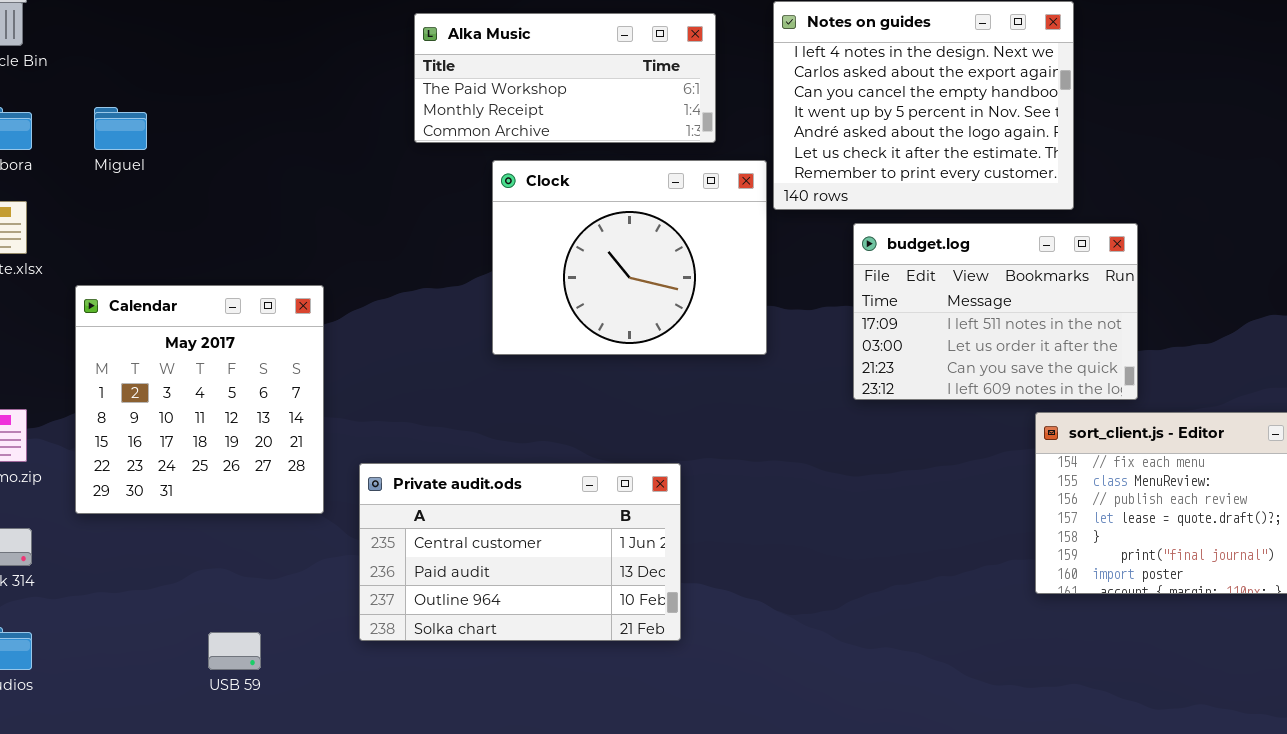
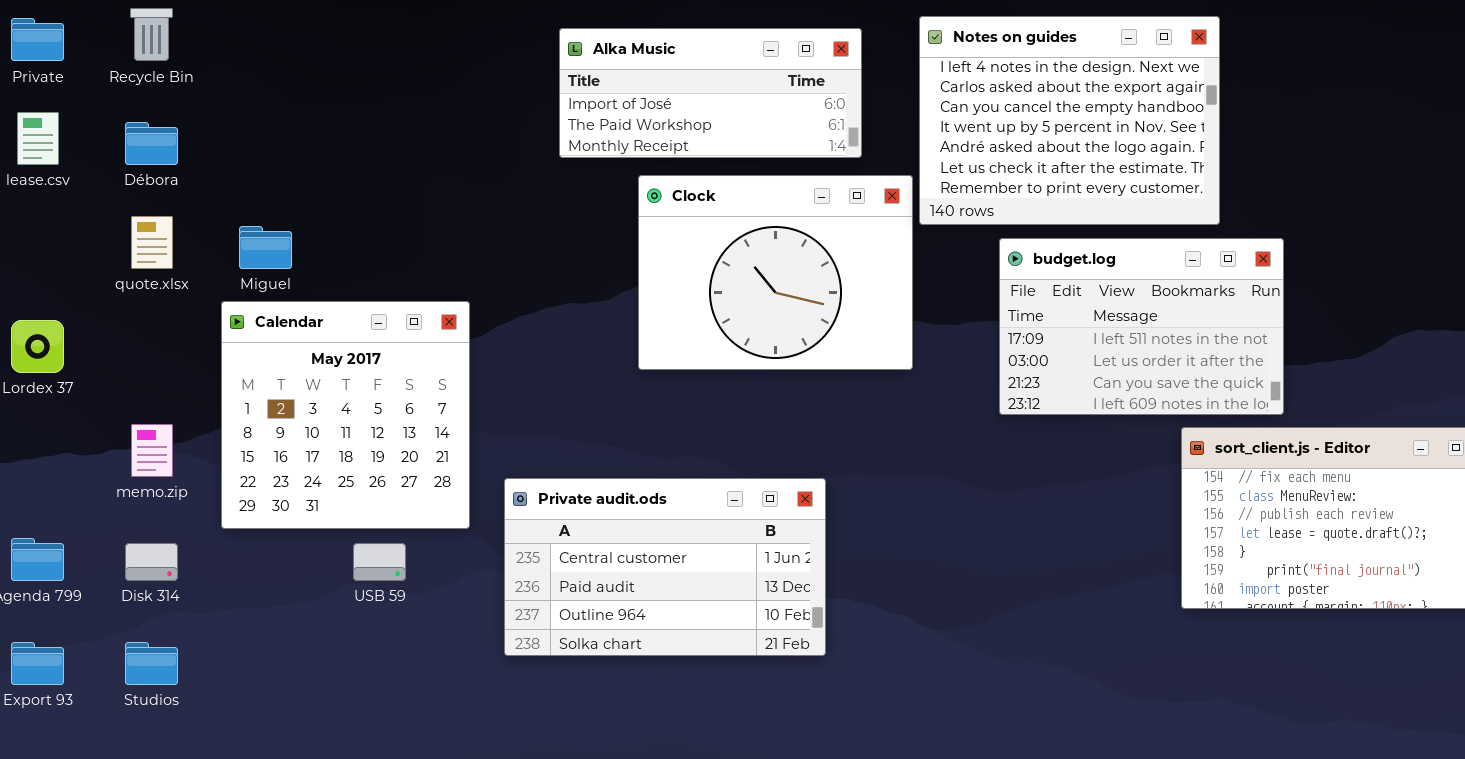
Alka Music: [414,13,716,143] -> [559,28,862,158], scrolled up 1 row
Miguel: [94,107,147,150] -> [239,226,292,269], moved
USB 59: [208,632,261,670] -> [353,543,406,581], moved

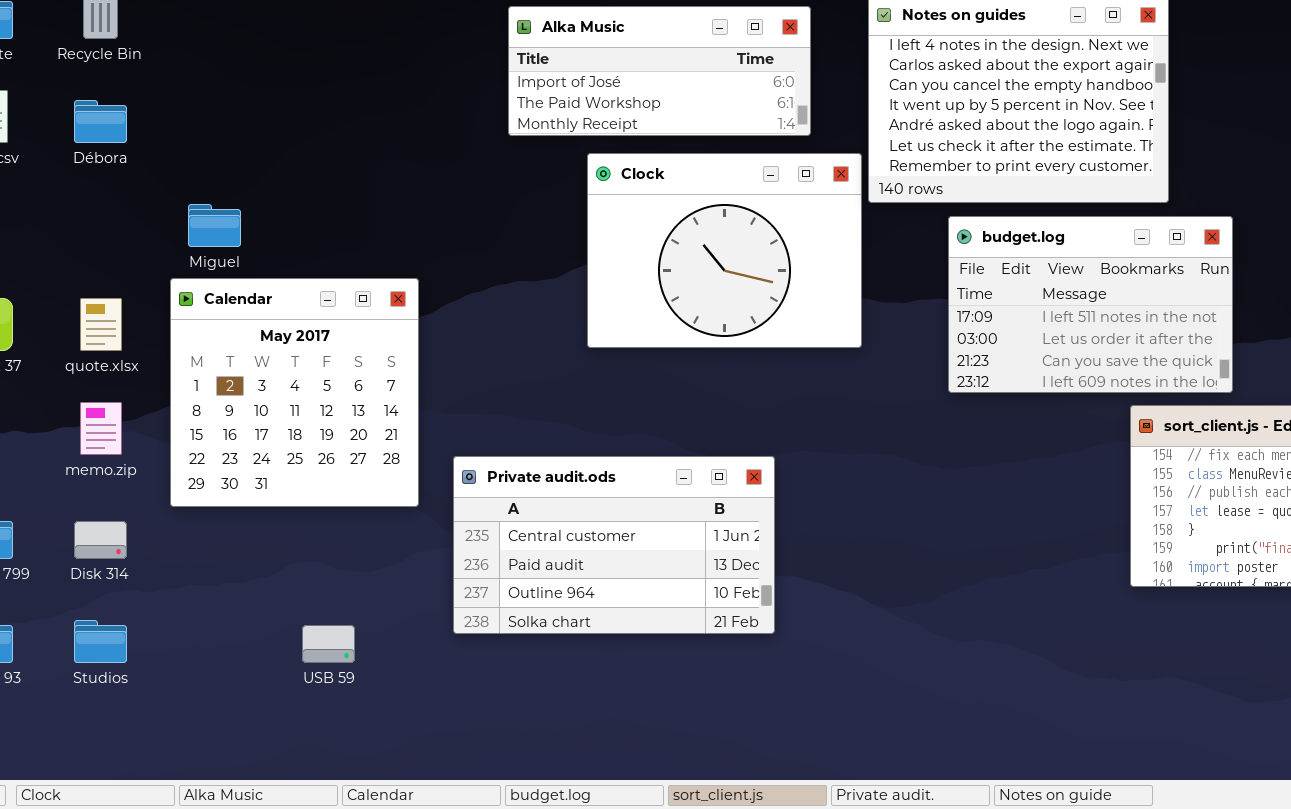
quote.xlsx: [131,216,173,269] -> [80,298,122,351], moved
USB 59: [353,543,406,581] -> [302,625,355,663], moved

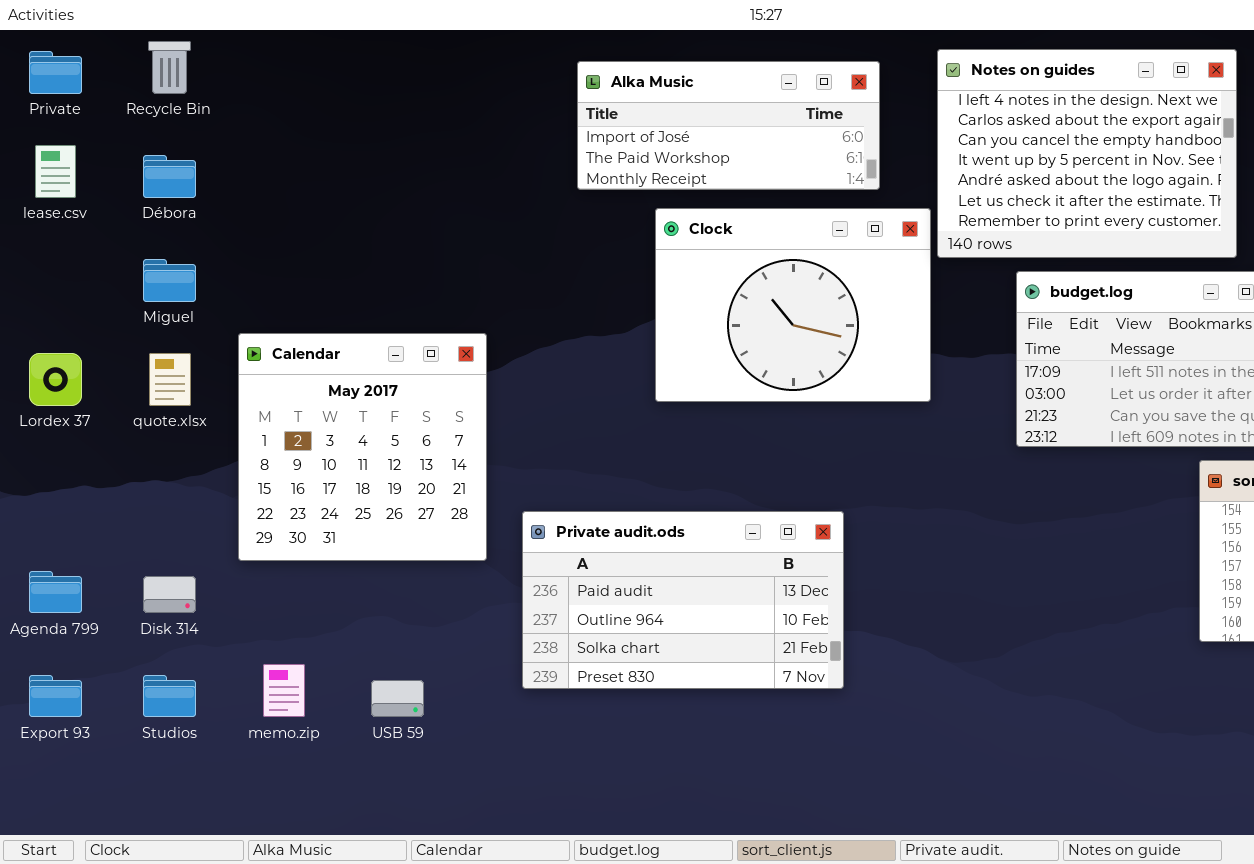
Miguel: [188,204,241,247] -> [143,259,196,302], moved
memo.zip: [80,402,122,455] -> [263,664,305,717], moved
Private audit.ods: [453,456,775,634] -> [522,511,844,689], scrolled down 1 row

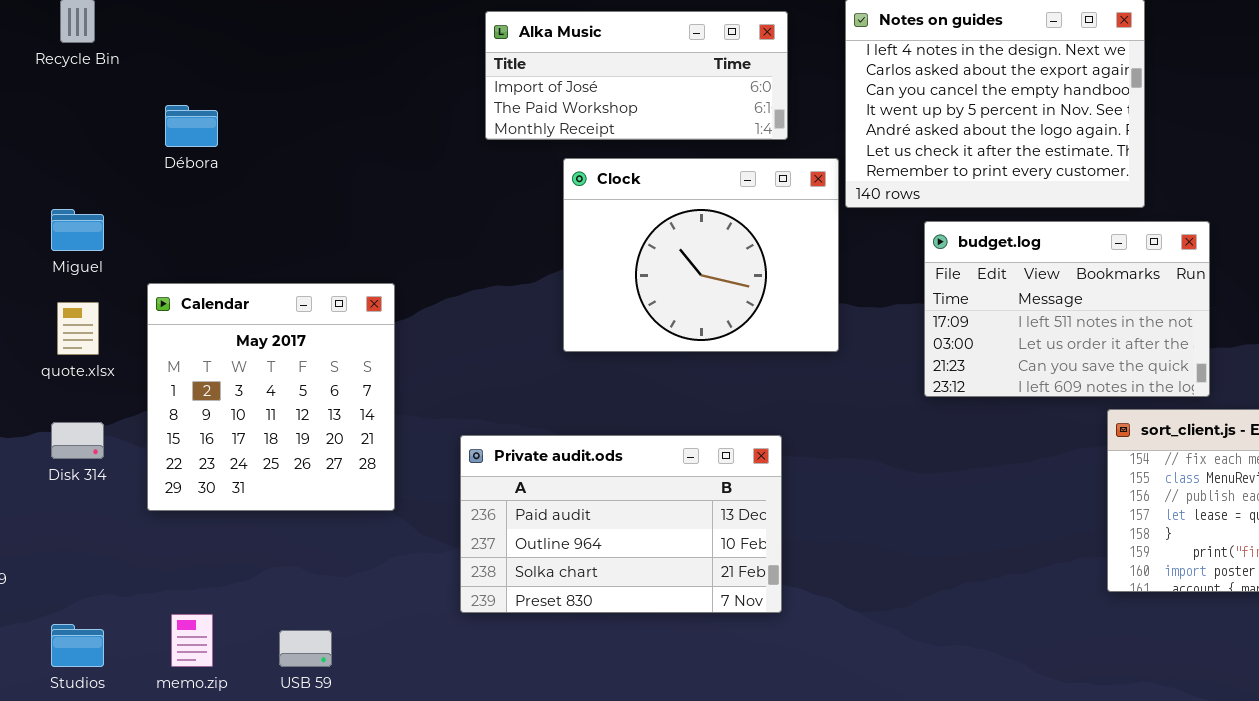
Débora: [143,155,196,198] -> [165,105,218,147], moved
Private audit.ods: [522,511,844,689] -> [460,435,782,613], moved
Disk 314: [143,576,196,613] -> [51,422,104,459], moved

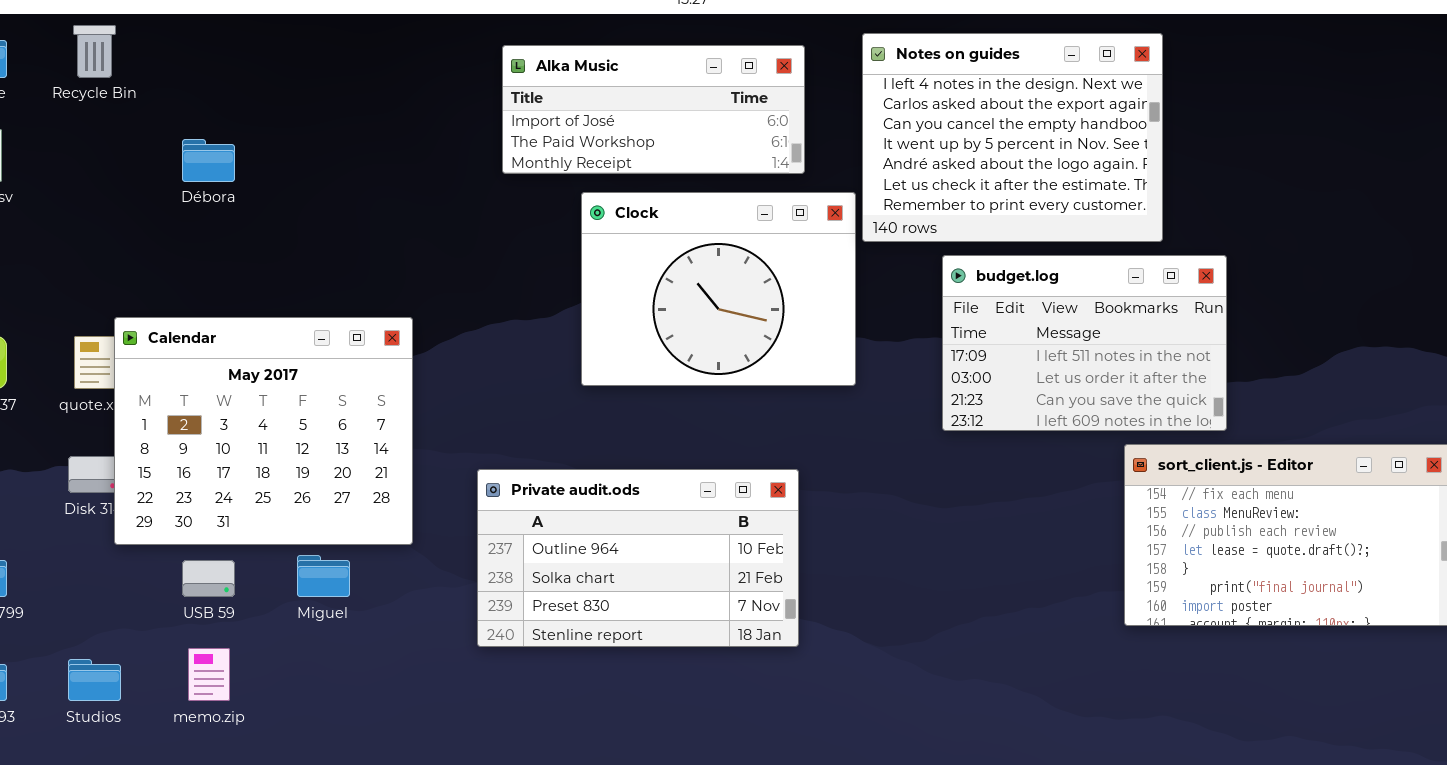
Miguel: [51,209,104,251] -> [297,555,350,597], moved
Calendar: [147,283,395,511] -> [114,317,413,545], resized
Private audit.ods: [460,435,782,613] -> [477,469,799,647], scrolled down 1 row
USB 59: [279,630,332,667] -> [182,560,235,597], moved

